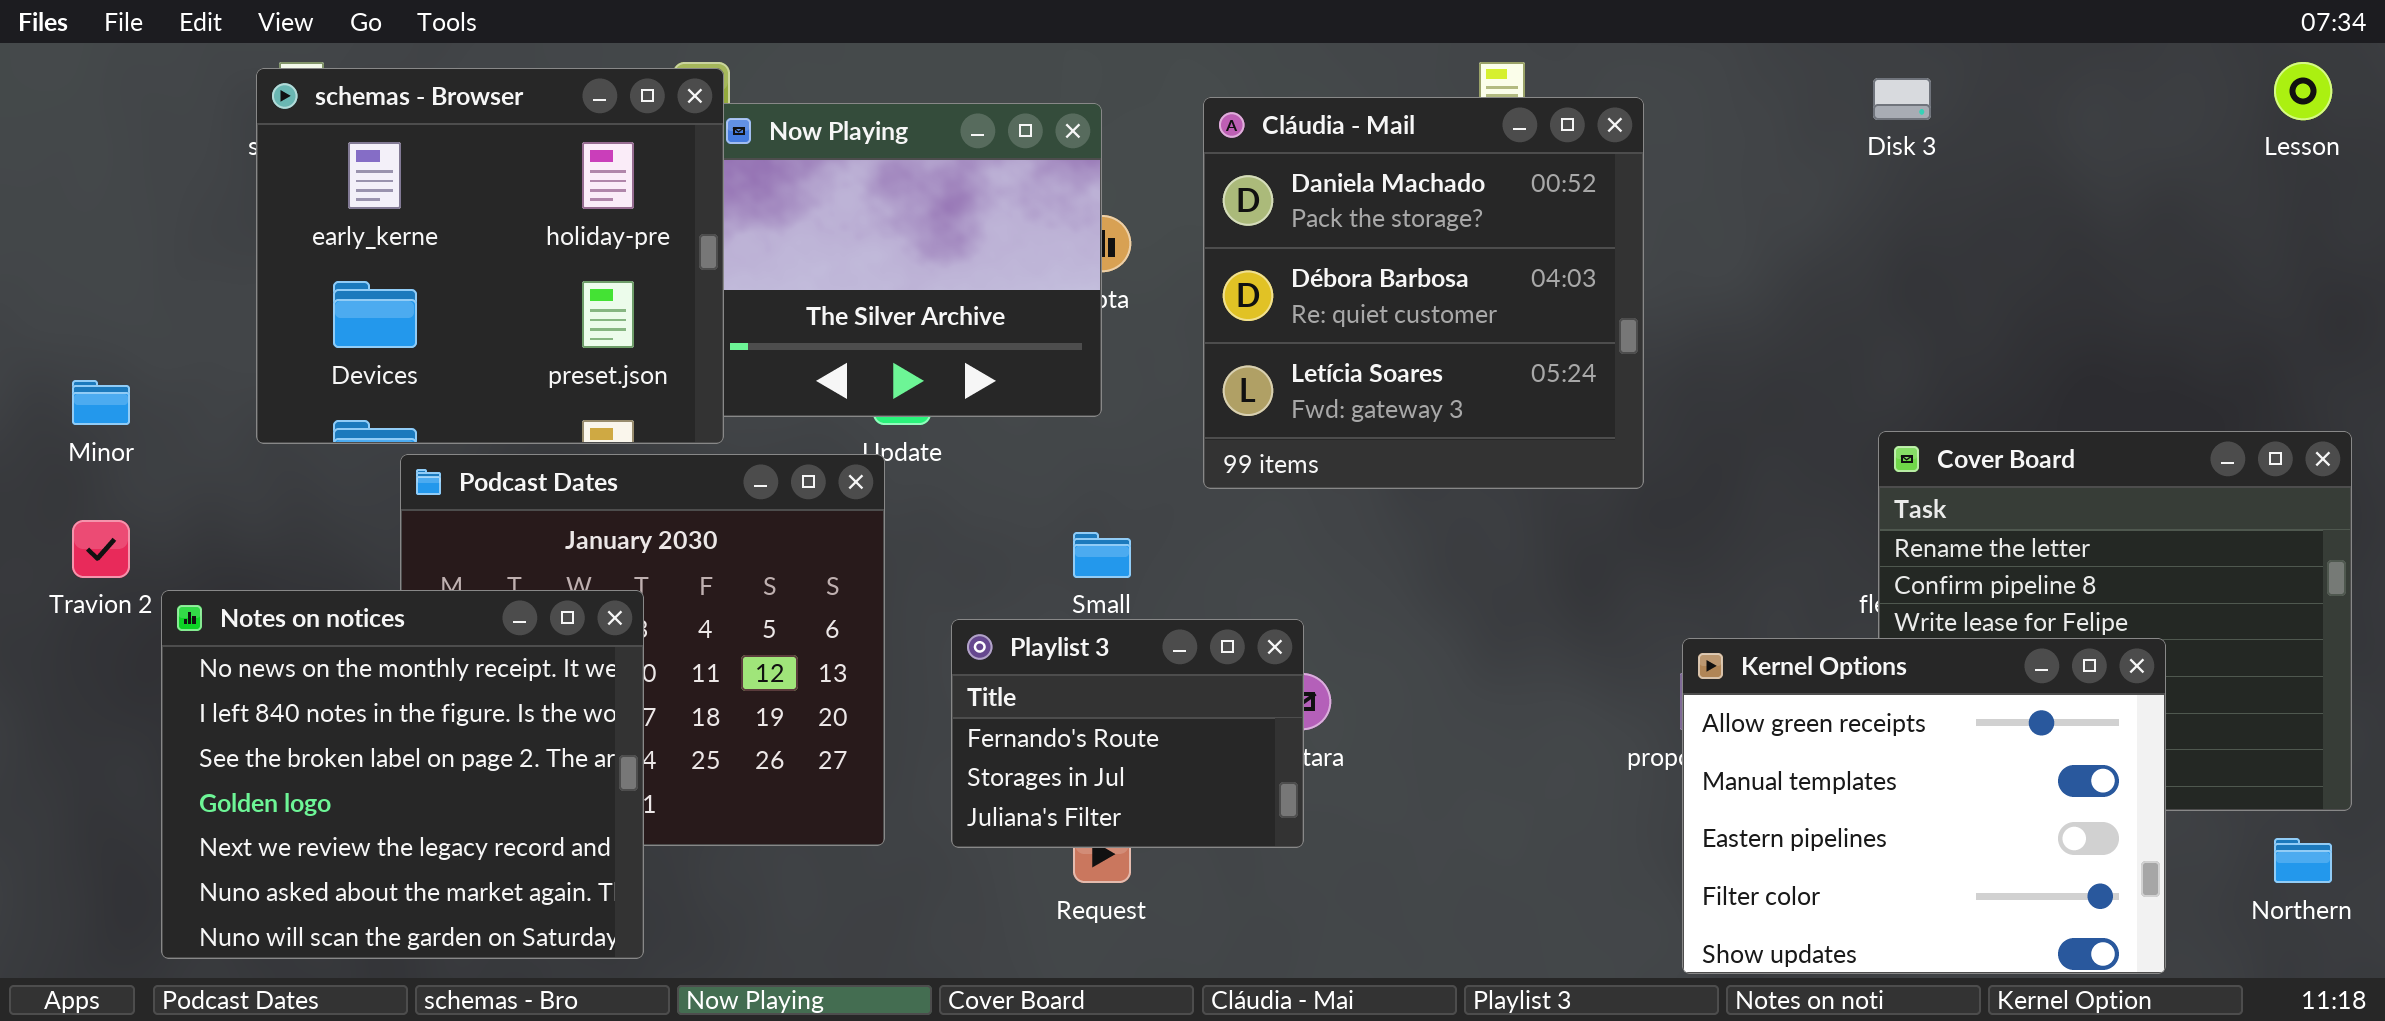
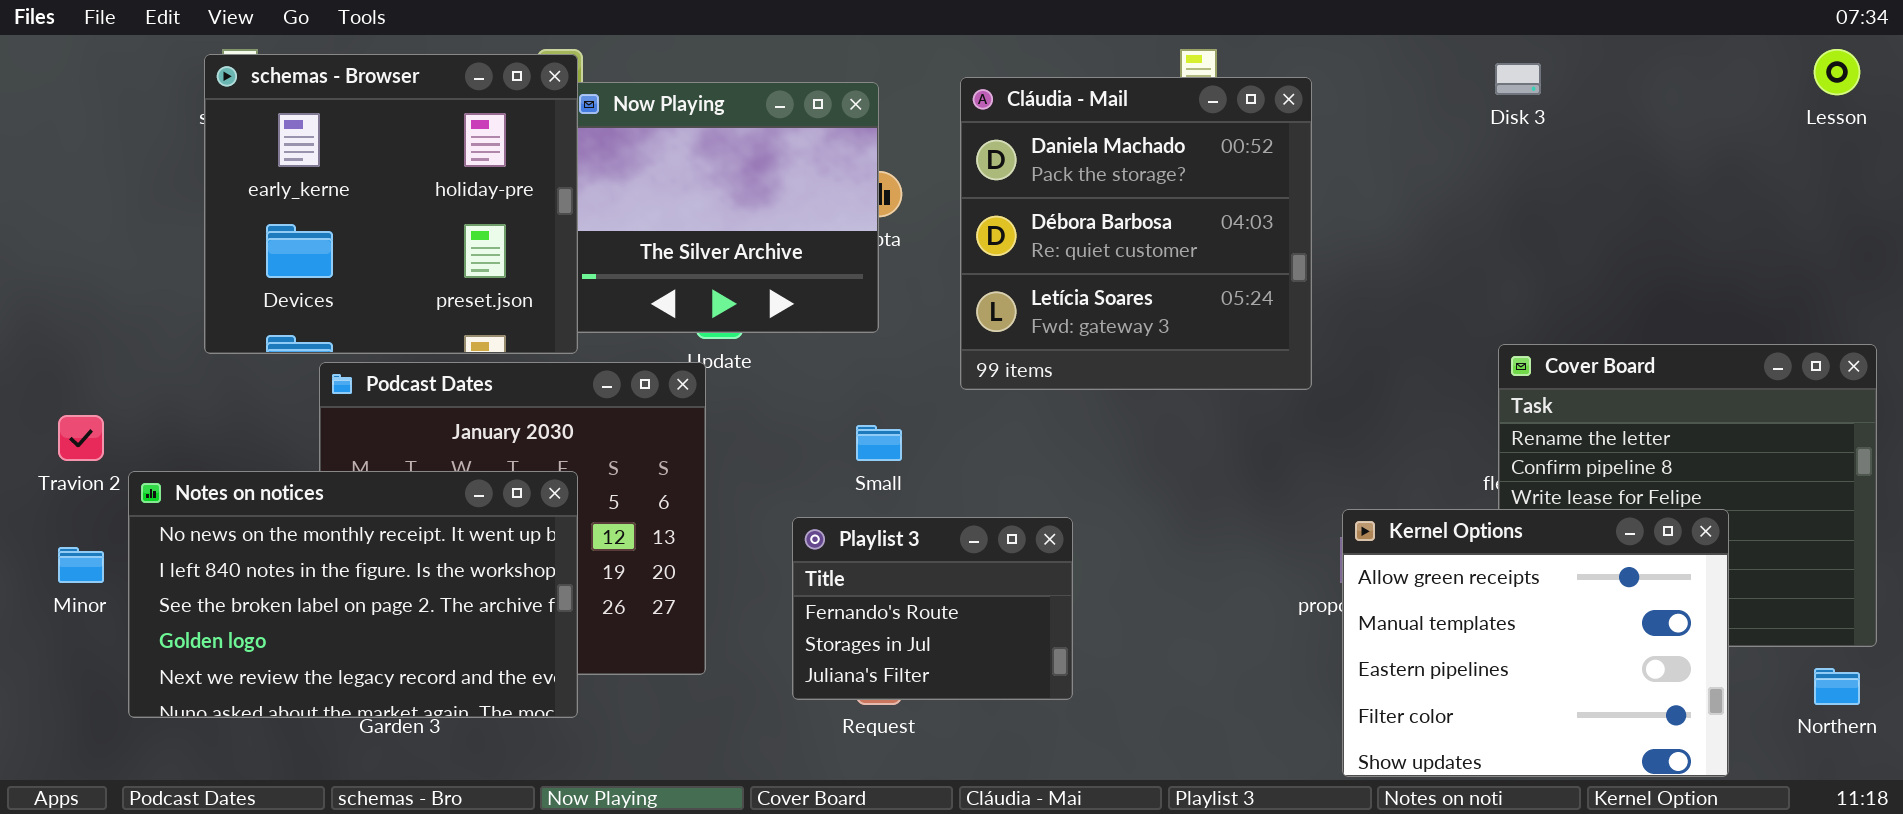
Minor: [72,380,130,425] -> [58,547,104,583], moved
Notes on notices: [161,590,644,959] -> [128,471,578,718], resized
Playlist 3: [951,619,1304,848] -> [792,517,1073,700], moved

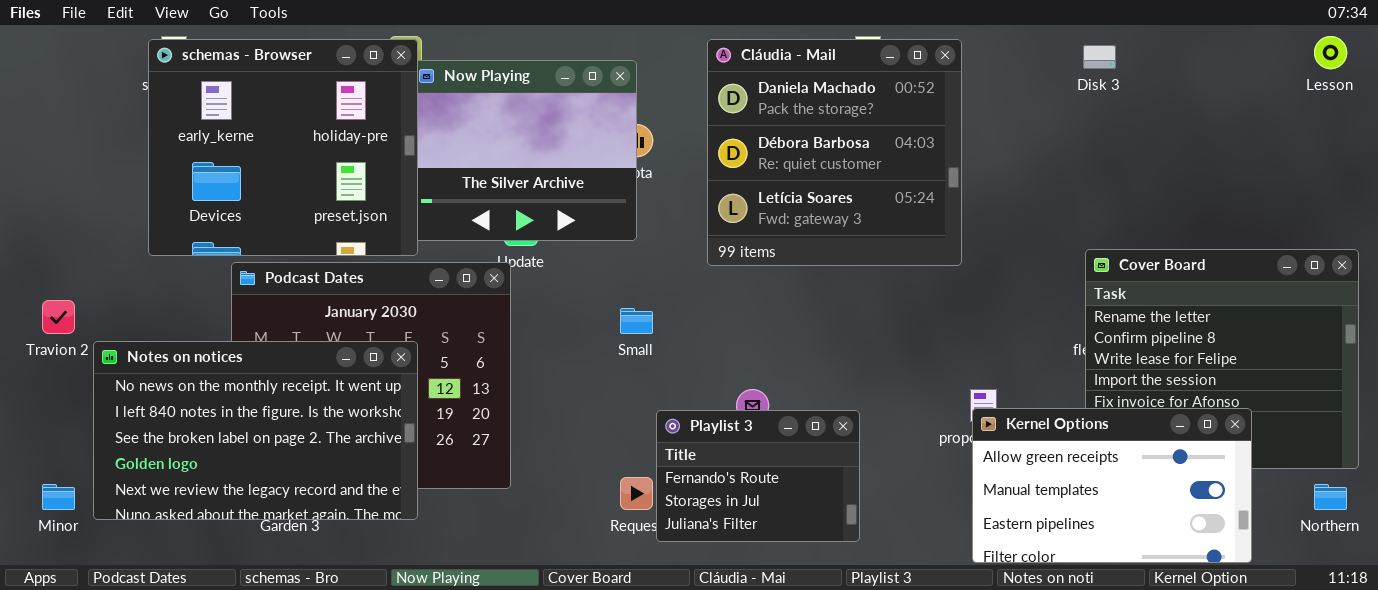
Cláudia - Mail: [960,77,1312,390] -> [707,39,962,266], moved
Kernel Options: [1342,509,1729,777] -> [972,408,1252,563], resized
Playlist 3: [792,517,1073,700] -> [656,410,860,542], moved
Minor: [58,547,104,583] -> [42,484,75,510], moved

